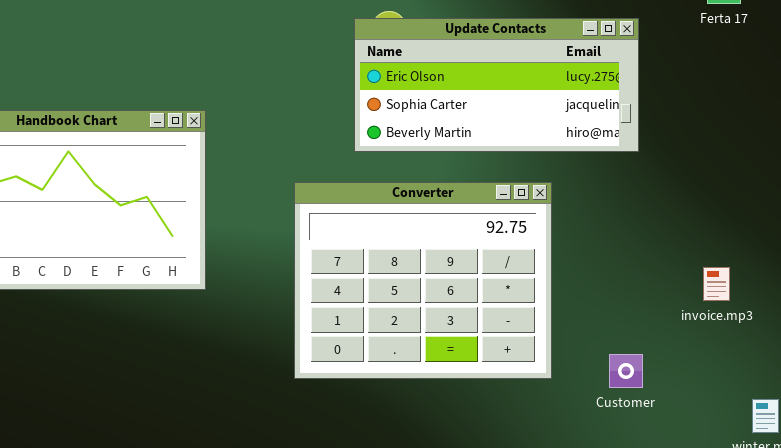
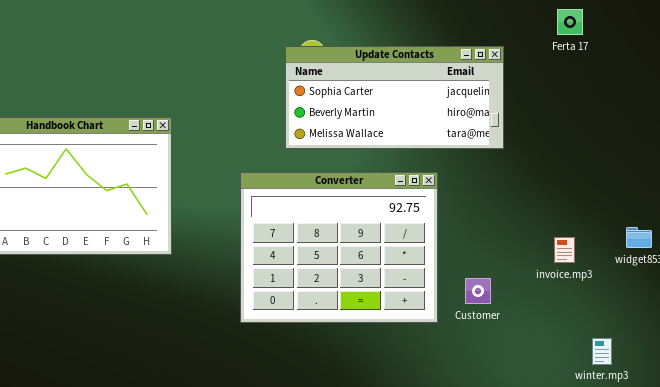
Update Contacts: [354,18,639,152] -> [285,46,504,149], scrolled down 1 row
Customer: [609,354,643,388] -> [465,278,491,304], moved

